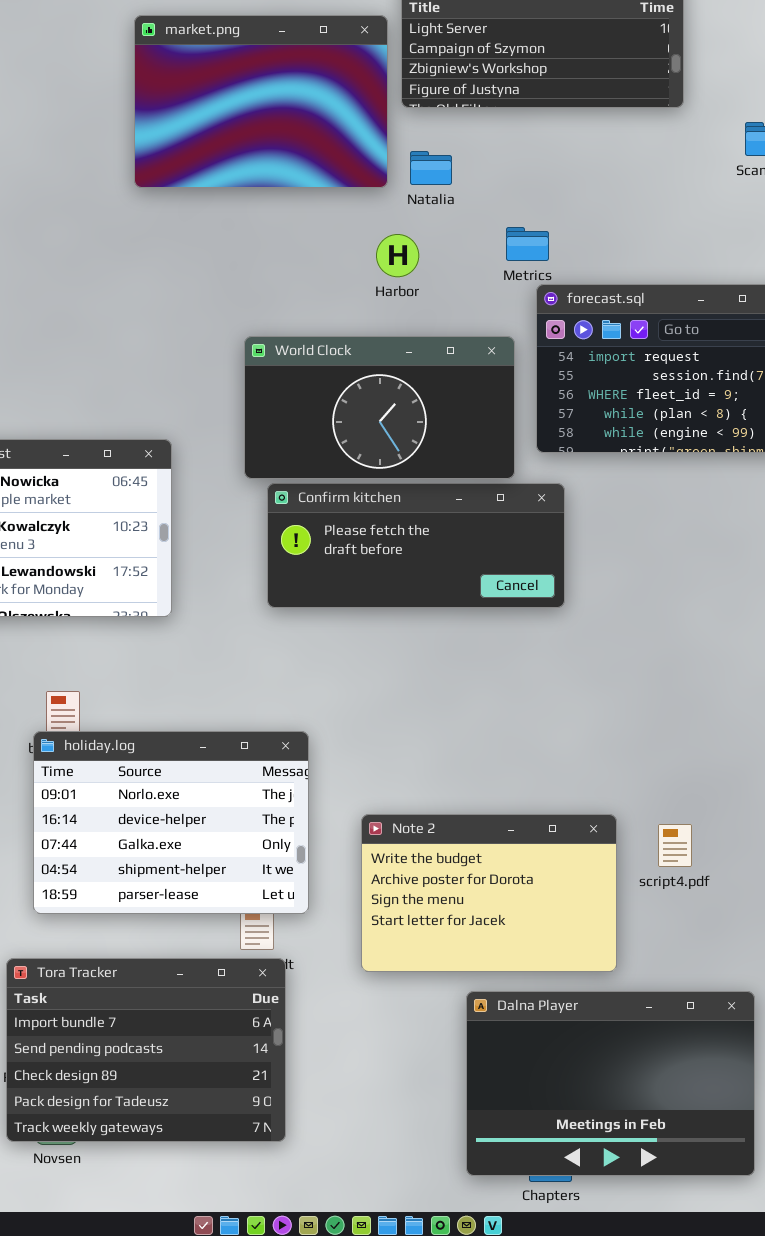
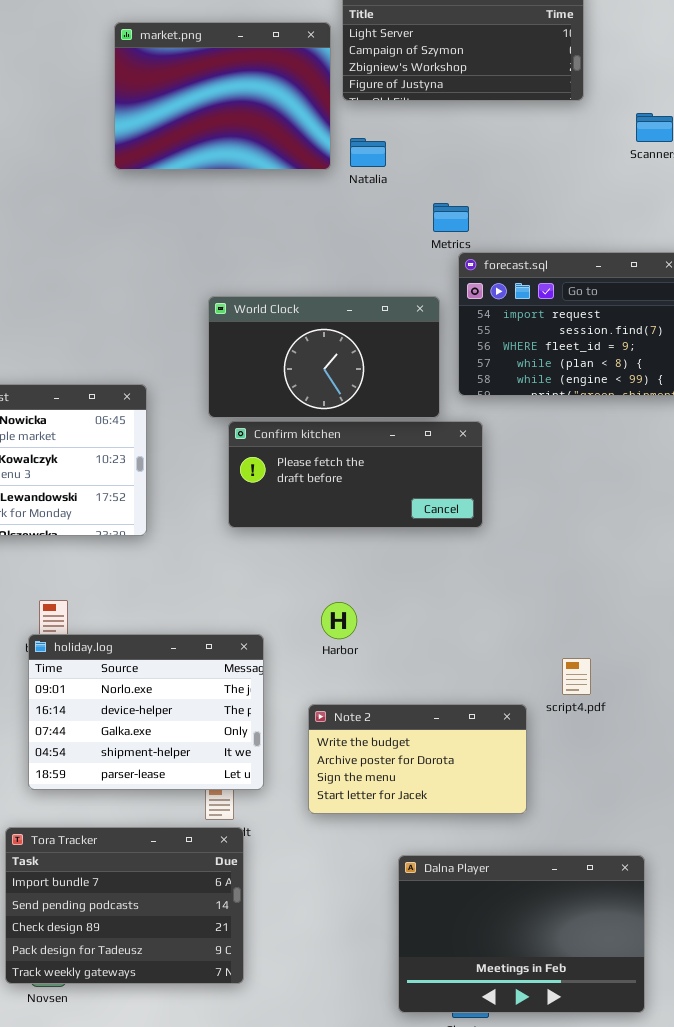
Harbor: [376,234,419,277] -> [321,602,357,639], moved
Note 2: [361,814,617,972] -> [308,704,527,814], resized
script4.pdf: [658,824,692,867] -> [562,658,591,695], moved

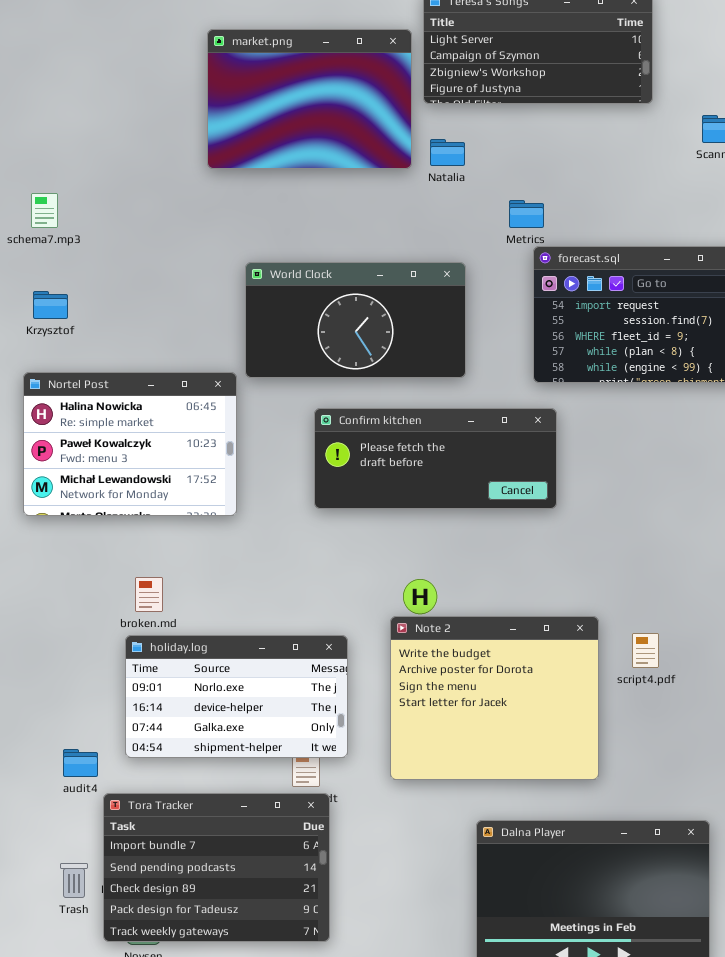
World Clock: [208,296,440,418] -> [245,262,466,378], moved
holiday.log: [28,634,264,790] -> [125,635,348,758], resized
Note 2: [308,704,527,814] -> [390,616,599,780], resized

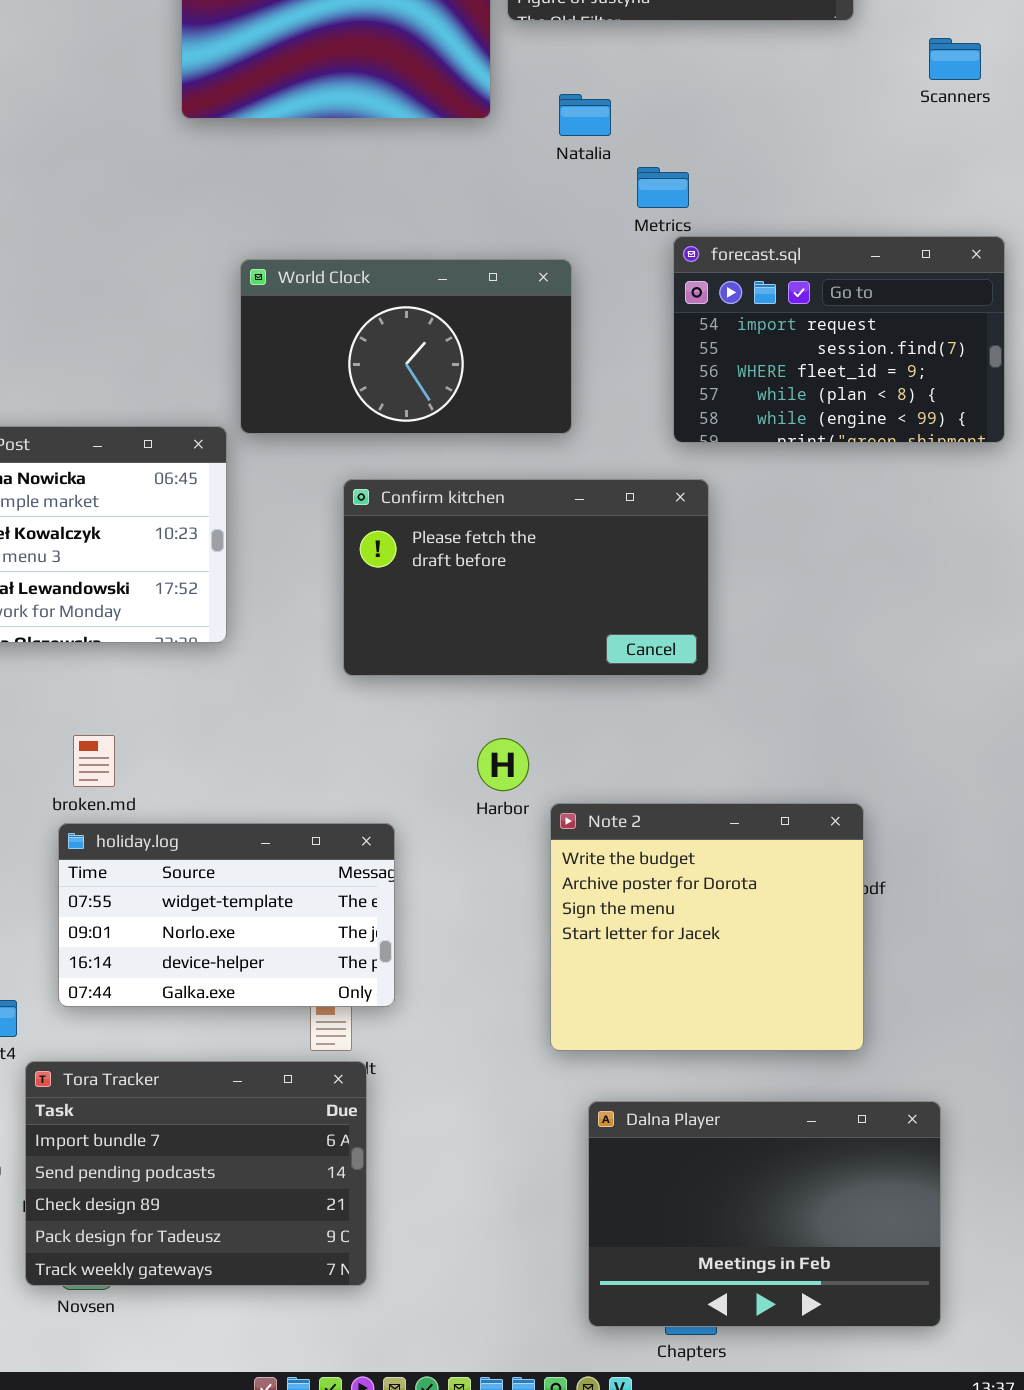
Natalia: [430,139,465,166] -> [559,94,611,136], moved
Confirm kitchen: [314,408,557,509] -> [343,479,709,676], resized
Note 2: [390,616,599,780] -> [550,803,864,1051], moved
holiday.log: [125,635,348,758] -> [58,823,395,1007], scrolled up 1 row

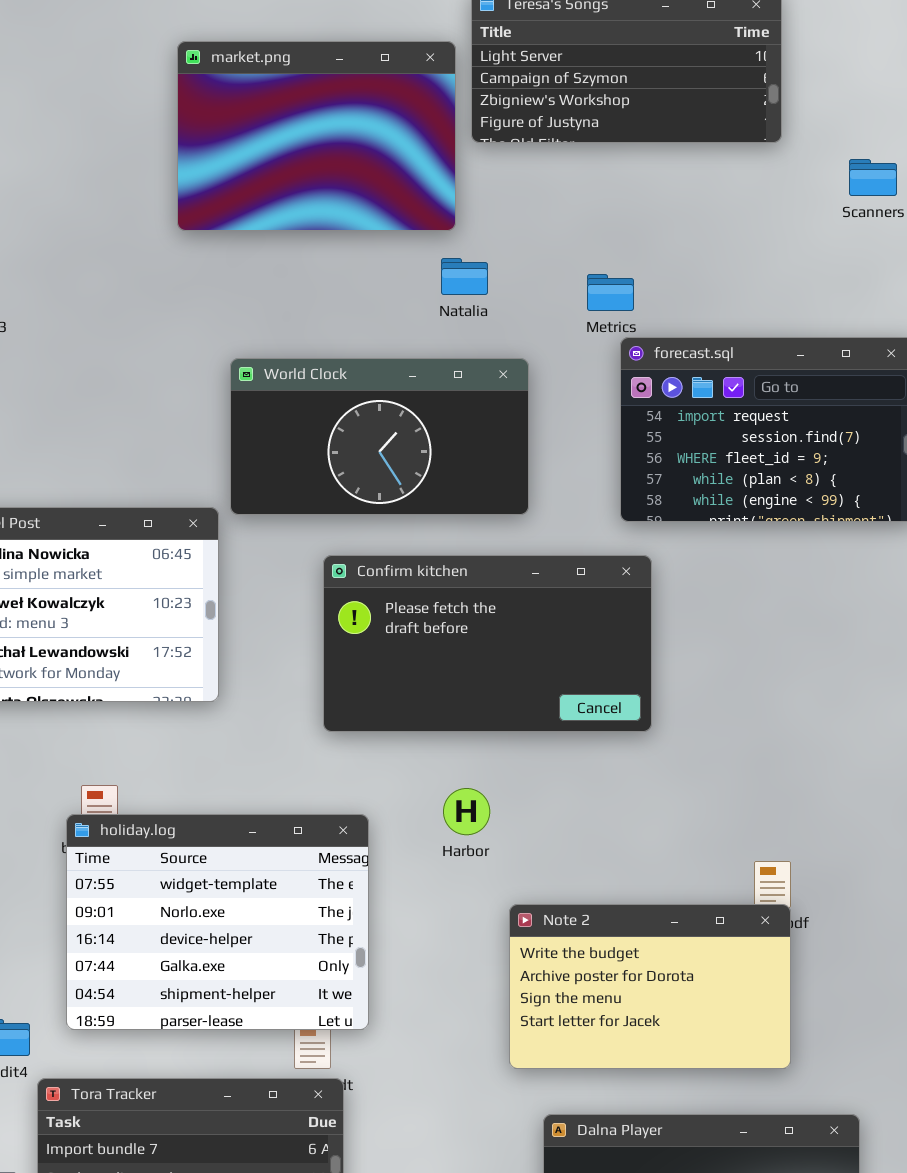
Natalia: [559,94,611,136] -> [441,258,488,295], moved
Note 2: [550,803,864,1051] -> [509,904,791,1069], resized
holiday.log: [58,823,395,1007] -> [66,814,369,1030], resized

